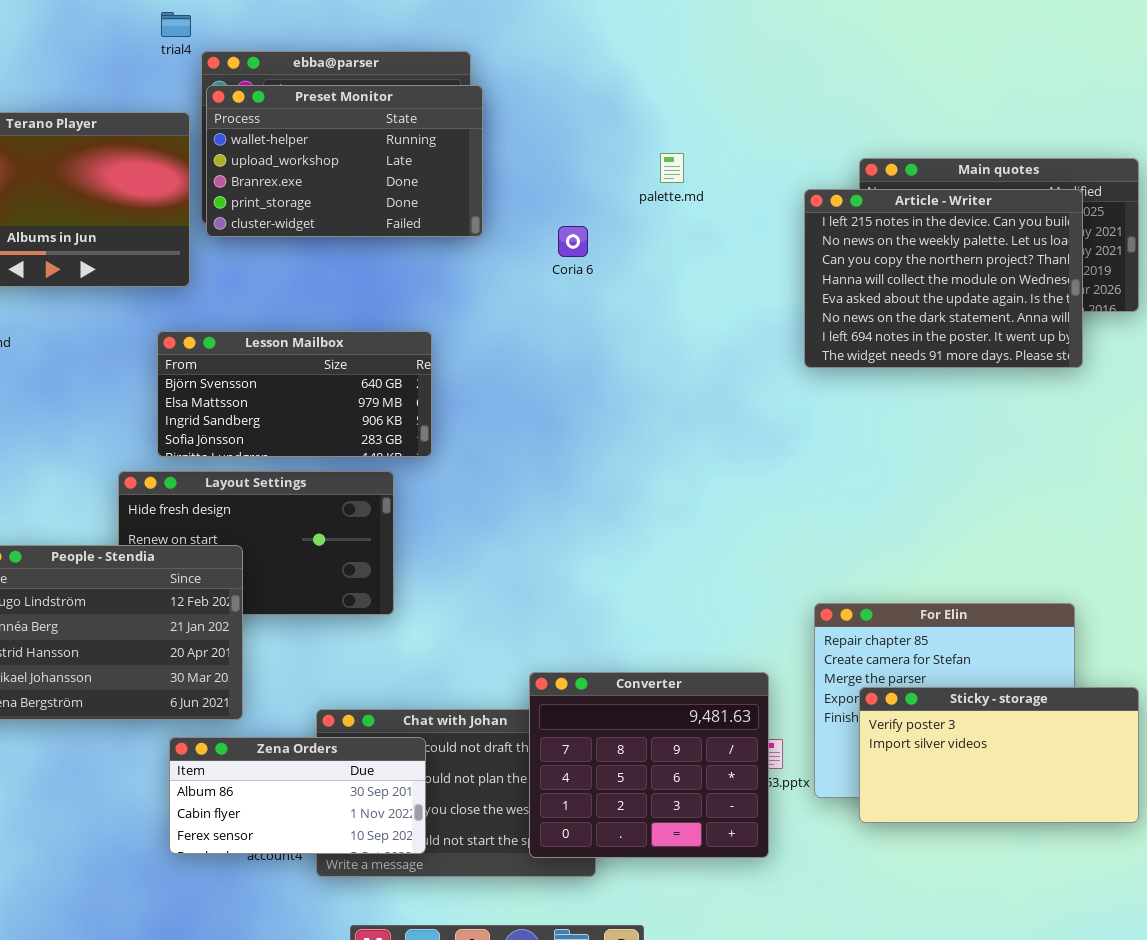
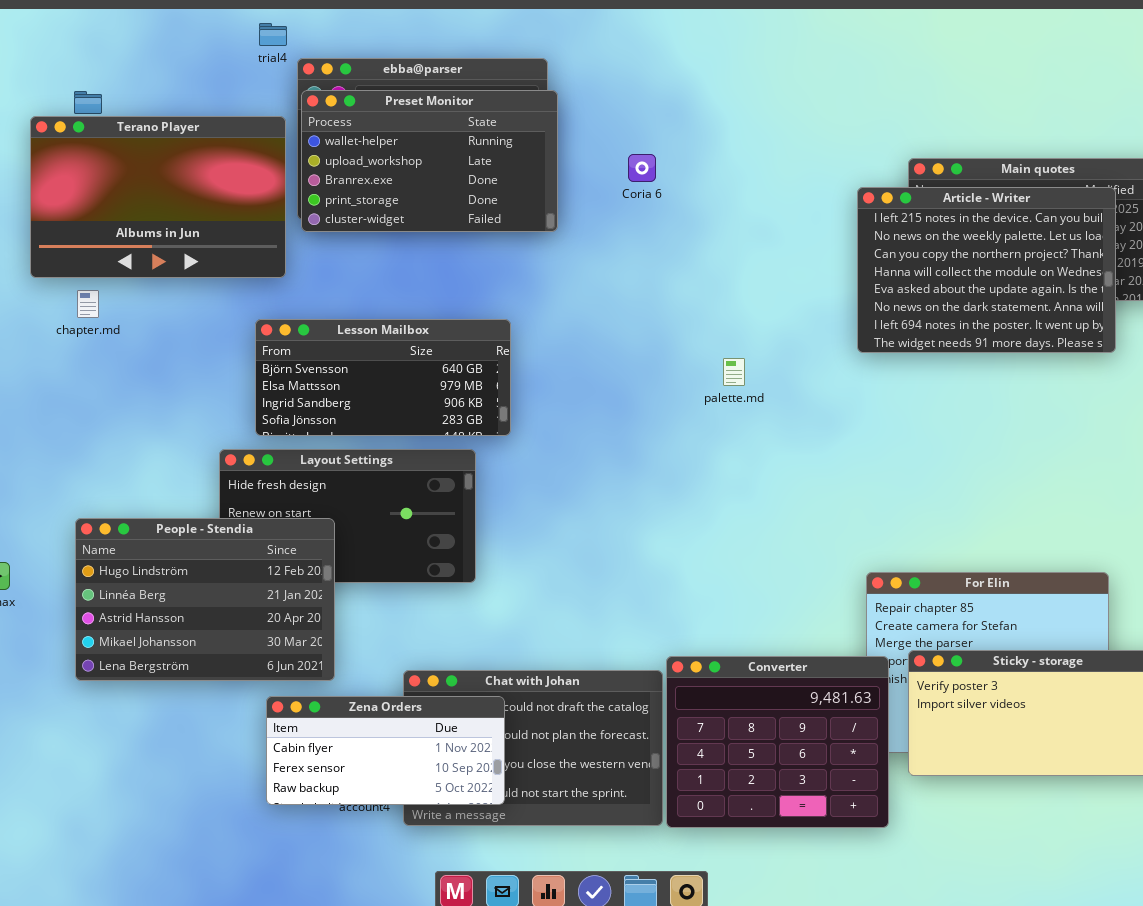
palette.md: [660,153,684,183] -> [723,358,745,386], moved
Coria 6: [558,226,588,257] -> [628,154,656,182], moved
Converter: [529,672,769,858] -> [666,656,889,828], moved
Zena Orders: [169,737,426,854] -> [266,696,505,805], scrolled down 1 row

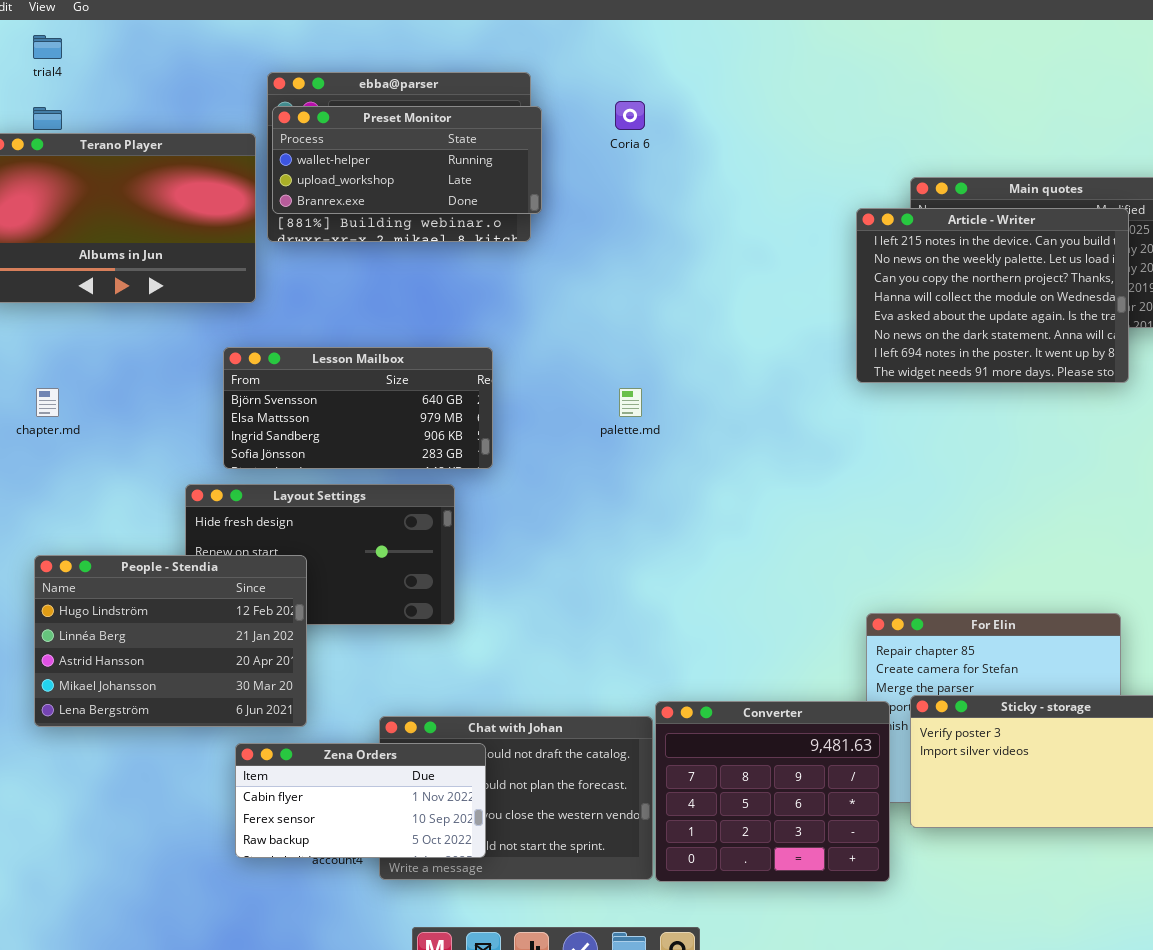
trial4: [259,23,287,46] -> [33,35,62,59], moved
Preset Monitor: [301,90,558,232] -> [272,106,542,214], resized
Coria 6: [628,154,656,182] -> [615,101,645,130], moved
chapter.md: [77,290,99,318] -> [36,388,59,417], moved
palette.md: [723,358,745,386] -> [619,388,642,417], moved

